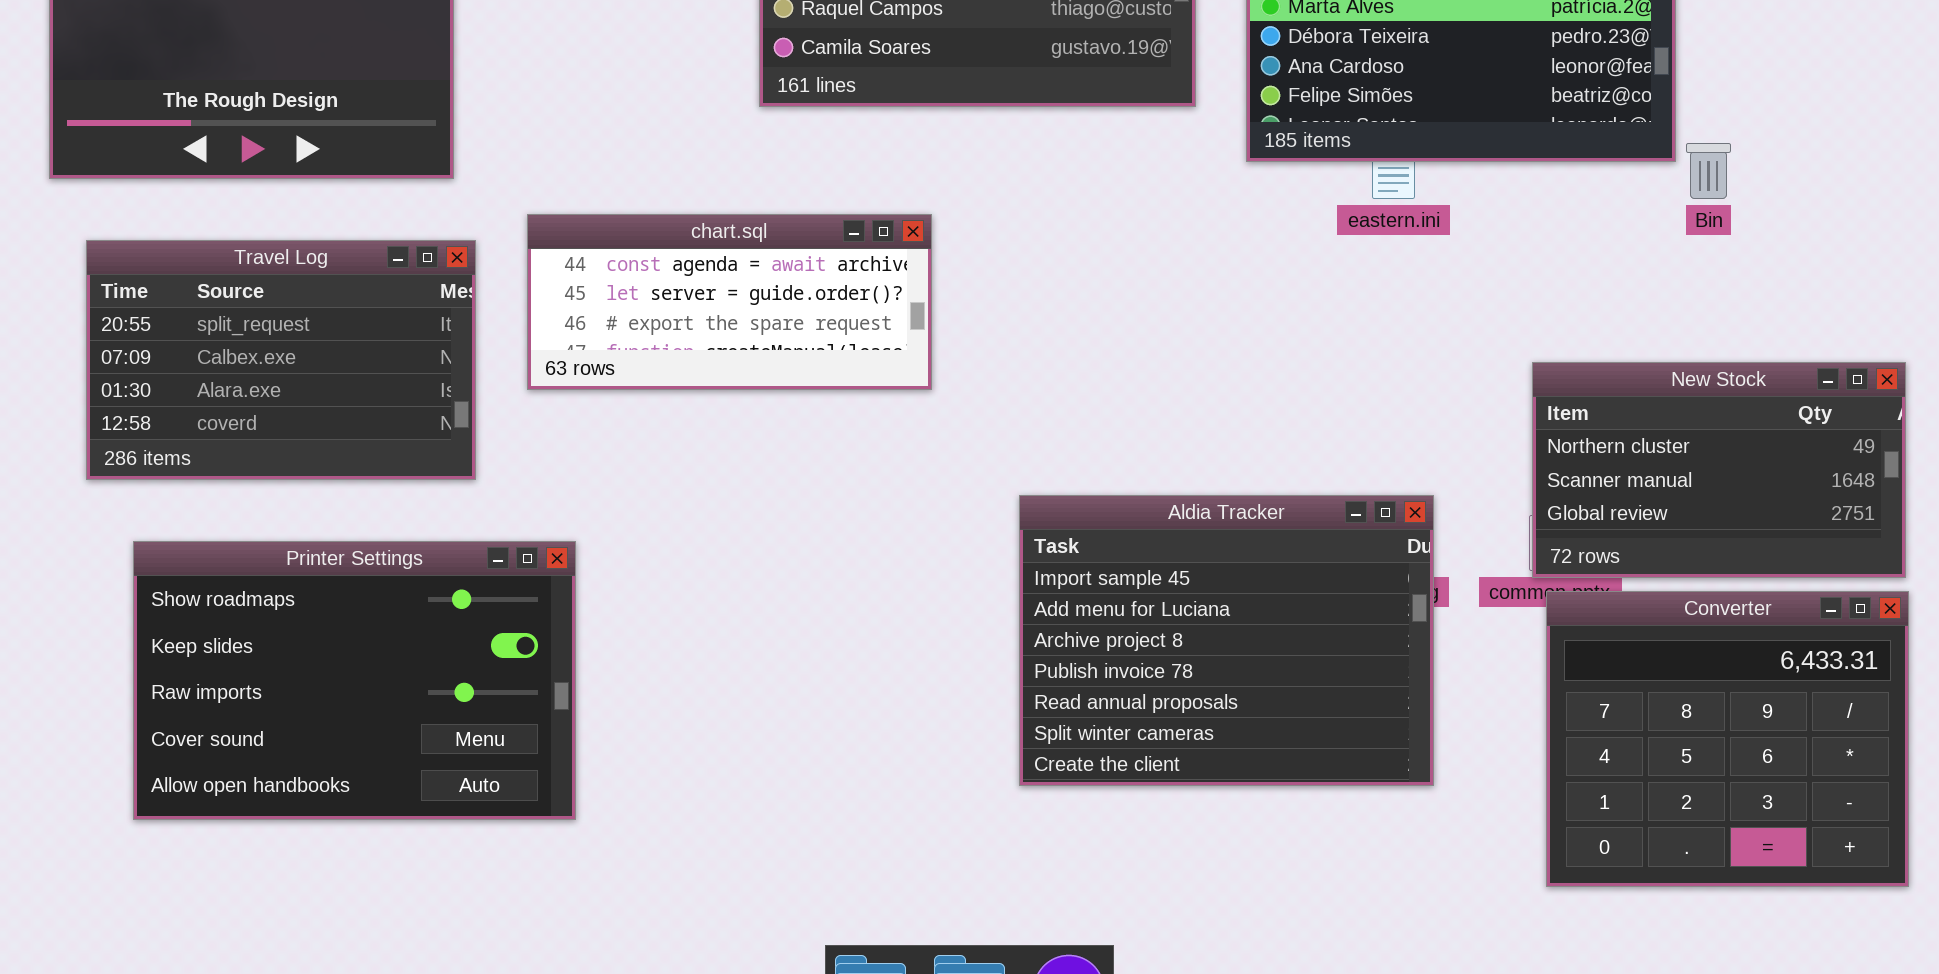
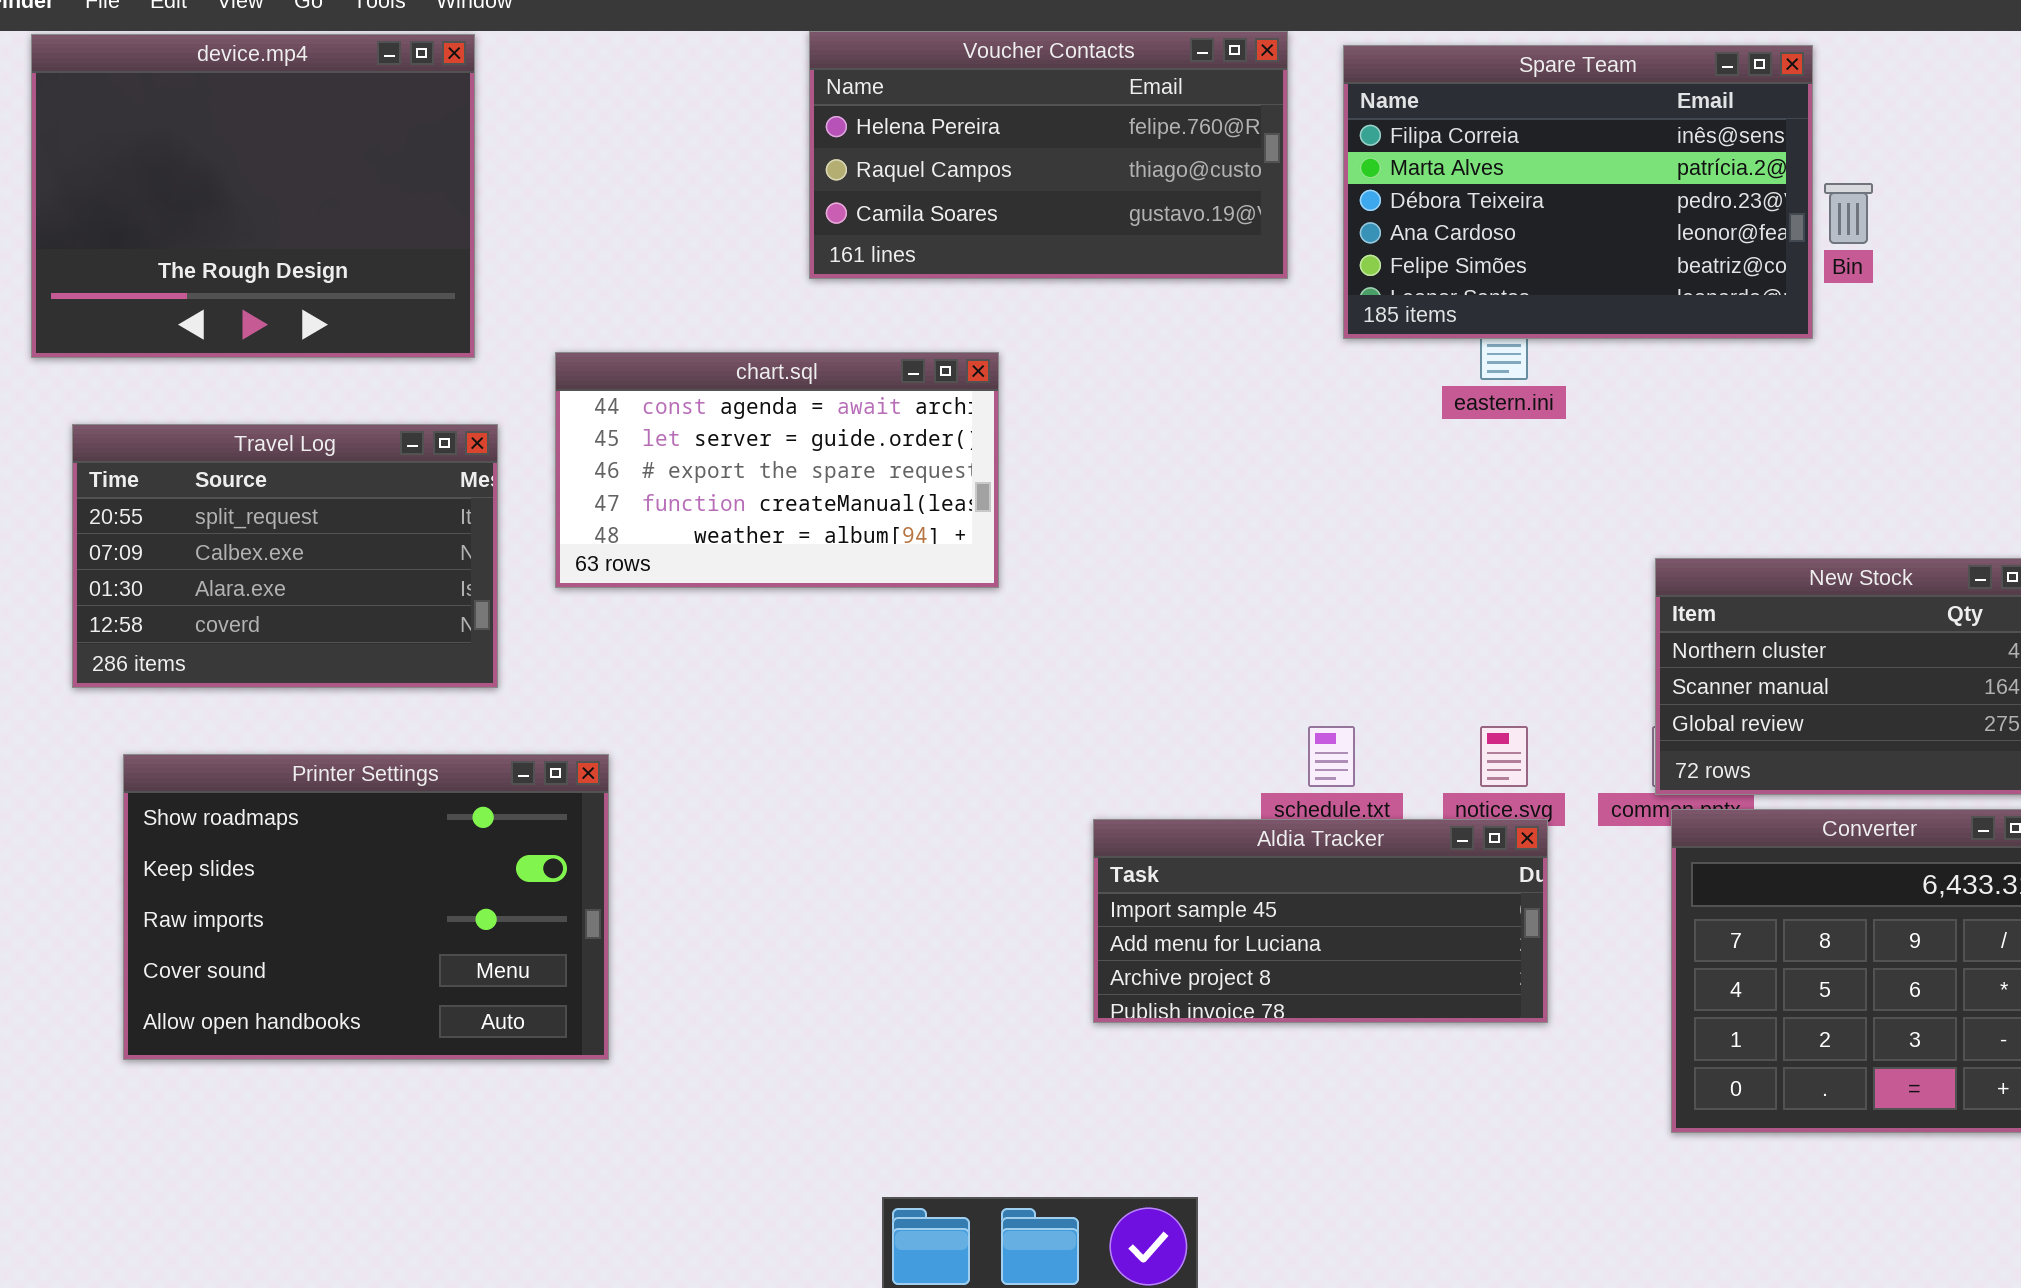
Bin: [1686,143,1731,199] -> [1824,183,1873,244], moved
chart.sql: [527,214,932,390] -> [555,352,999,588], resized
Aldia Tracker: [1019,495,1434,786] -> [1093,819,1548,1023], resized

